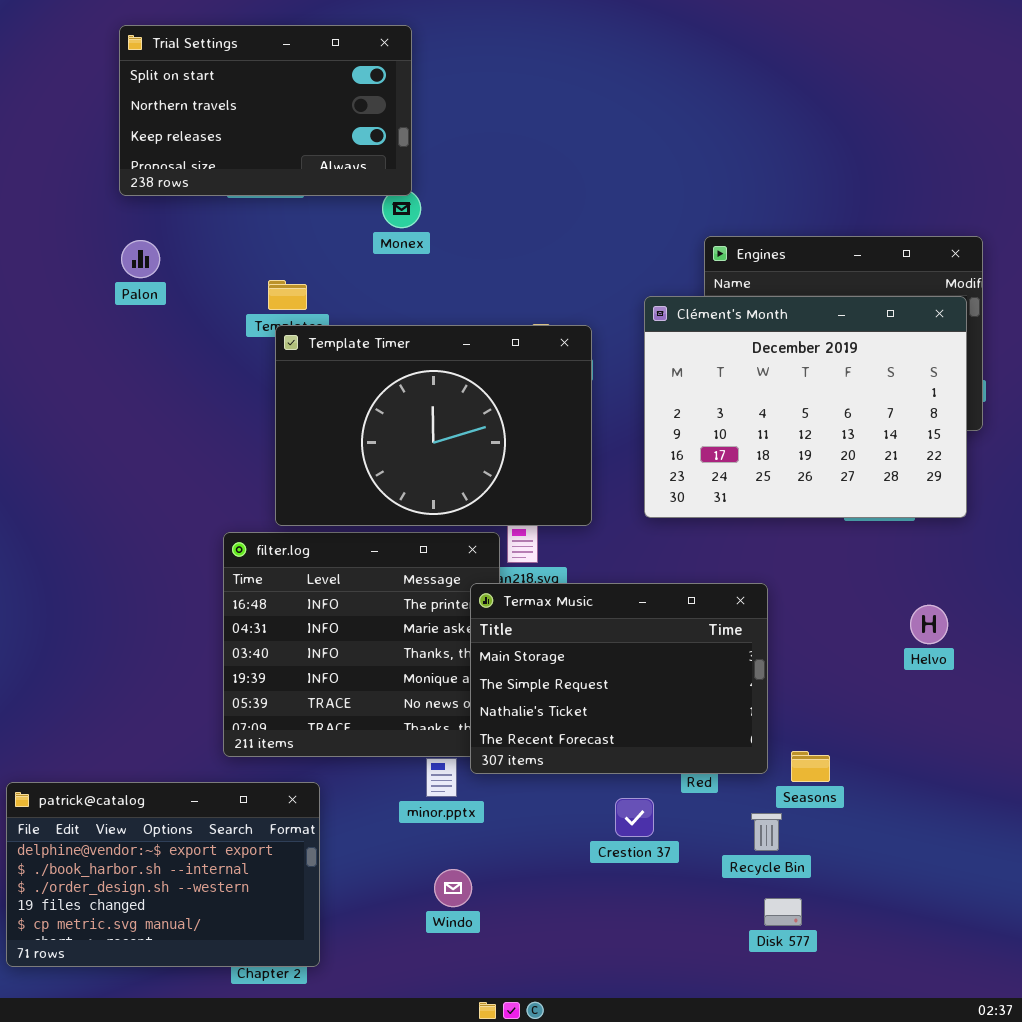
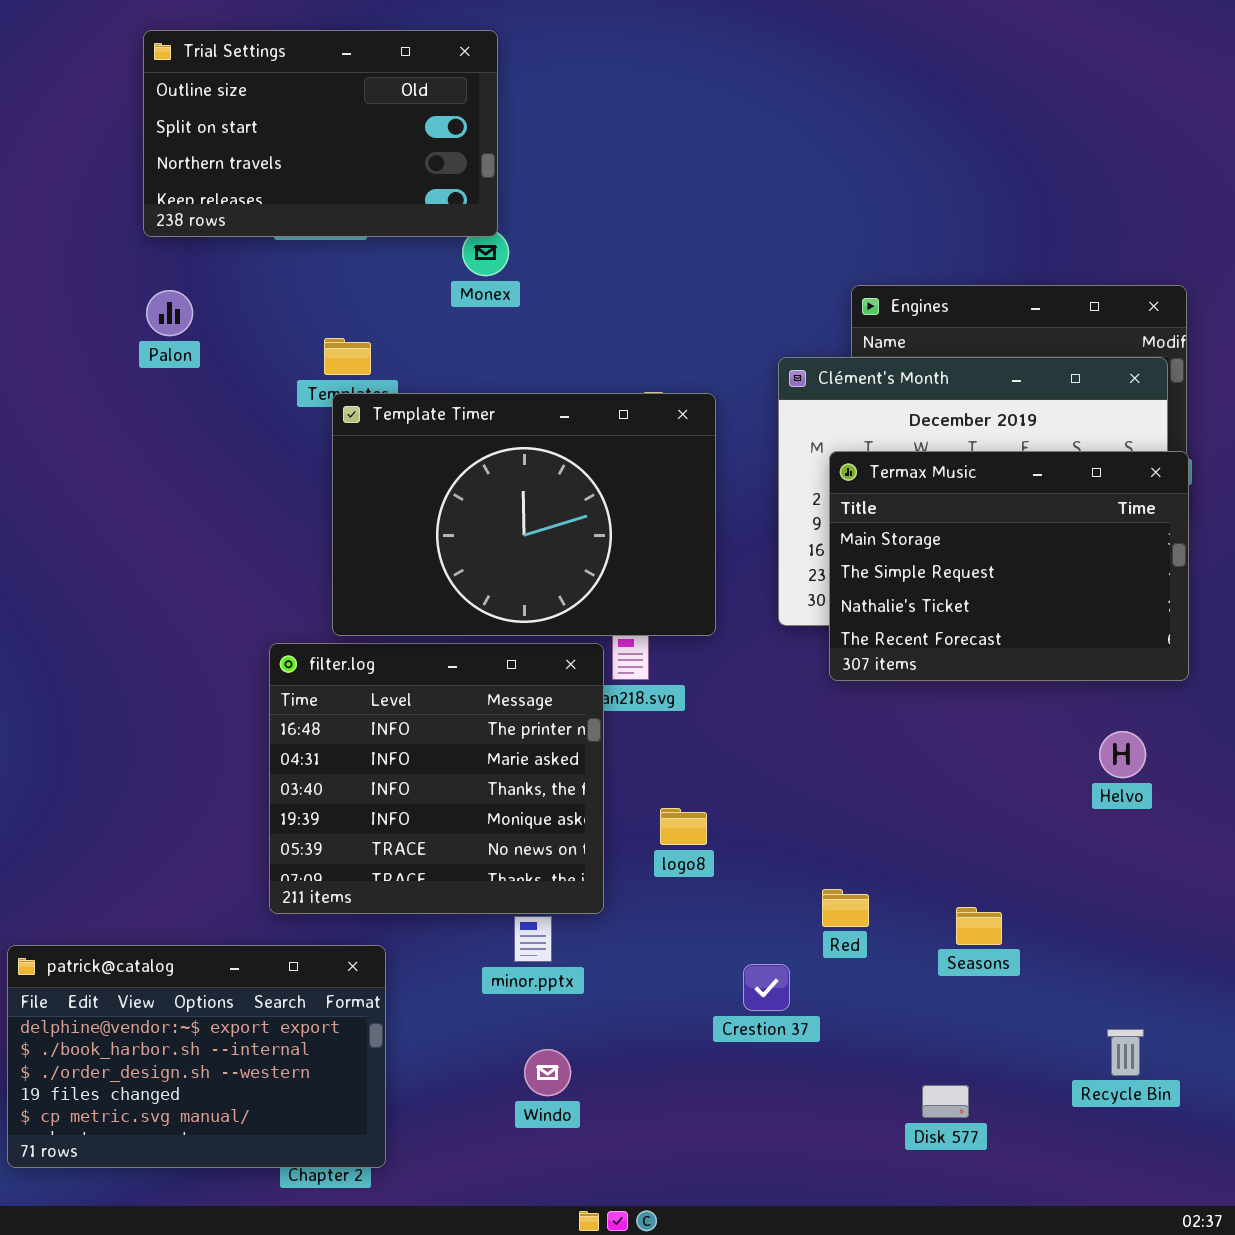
Trial Settings: [119,25,412,196] -> [143,30,498,237], scrolled up 1 row
Termax Music: [470,583,768,774] -> [829,451,1189,681], moved
Recycle Bin: [751,813,782,851] -> [1107,1029,1144,1076], moved

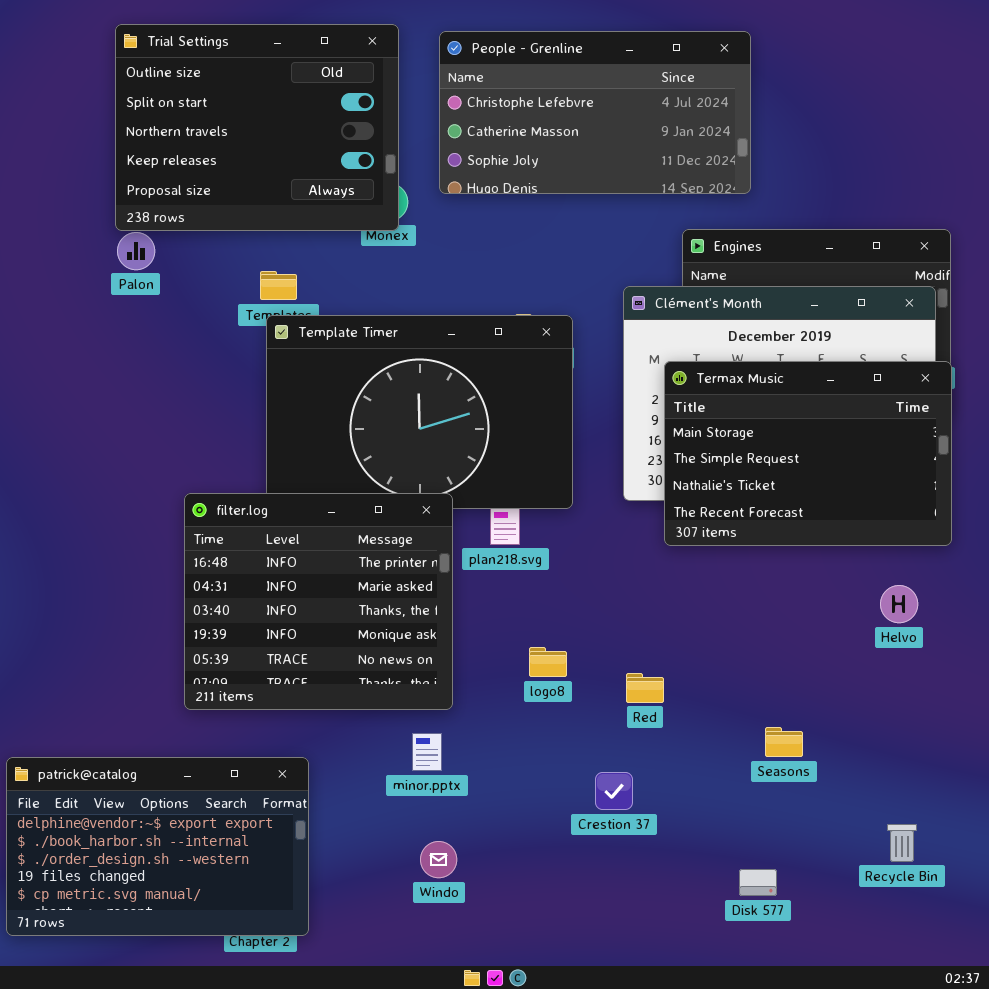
Trial Settings: [143,30,498,237] -> [115,24,399,231], resized
People - Grenline: none -> [439,31,751,194], opened
filter.log: [269,643,604,914] -> [184,493,453,710], moved
Red: [822,889,869,927] -> [626,673,664,703], moved

